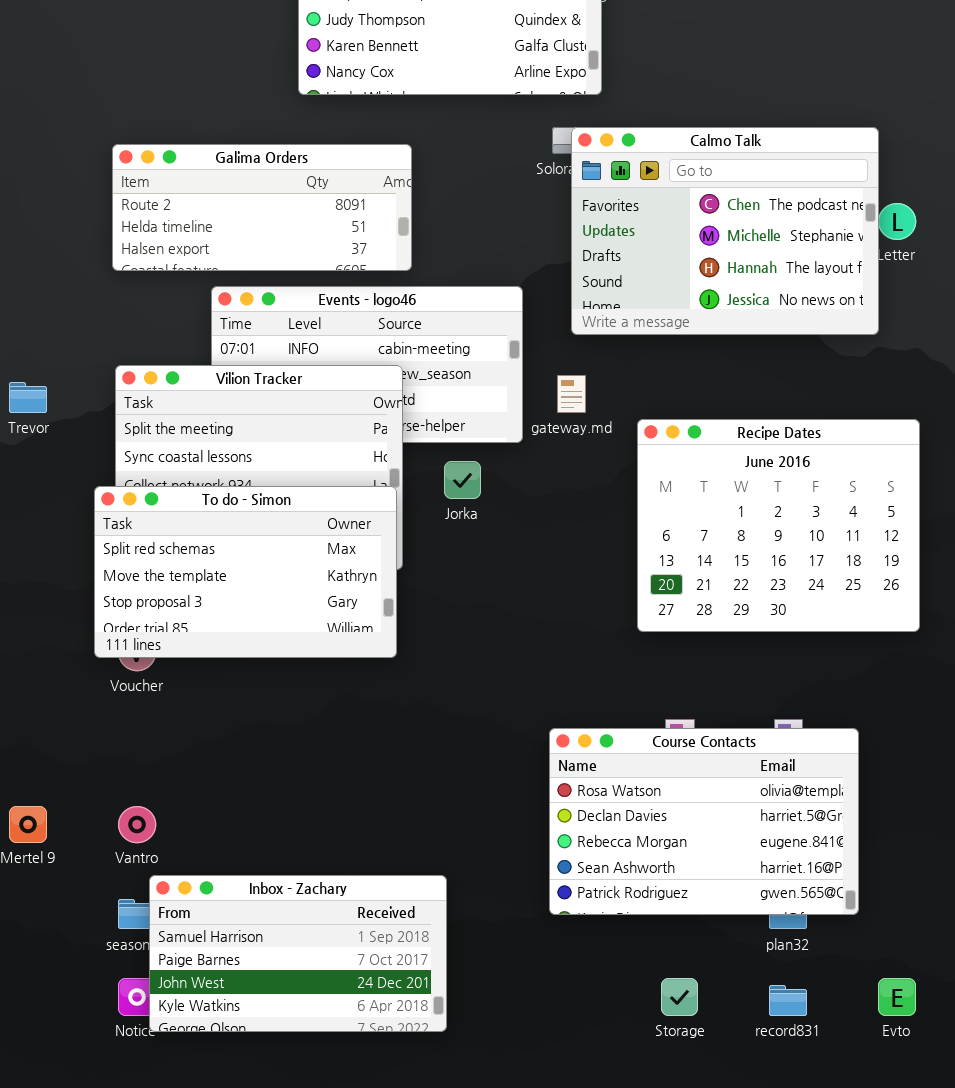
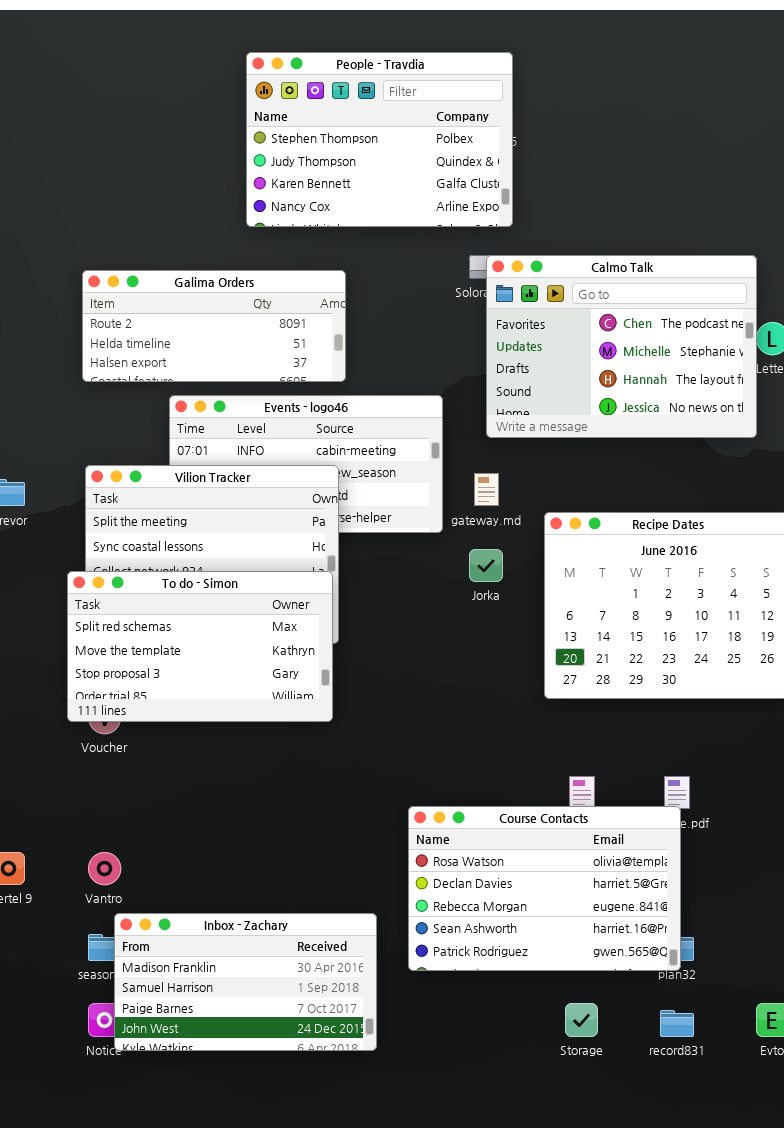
Jorka: [444,461,481,499] -> [469,549,503,582], moved
Course Contacts: [549,728,859,915] -> [408,806,681,971], moved
Inbox - Zachary: [149,875,447,1032] -> [114,913,377,1051], scrolled up 1 row

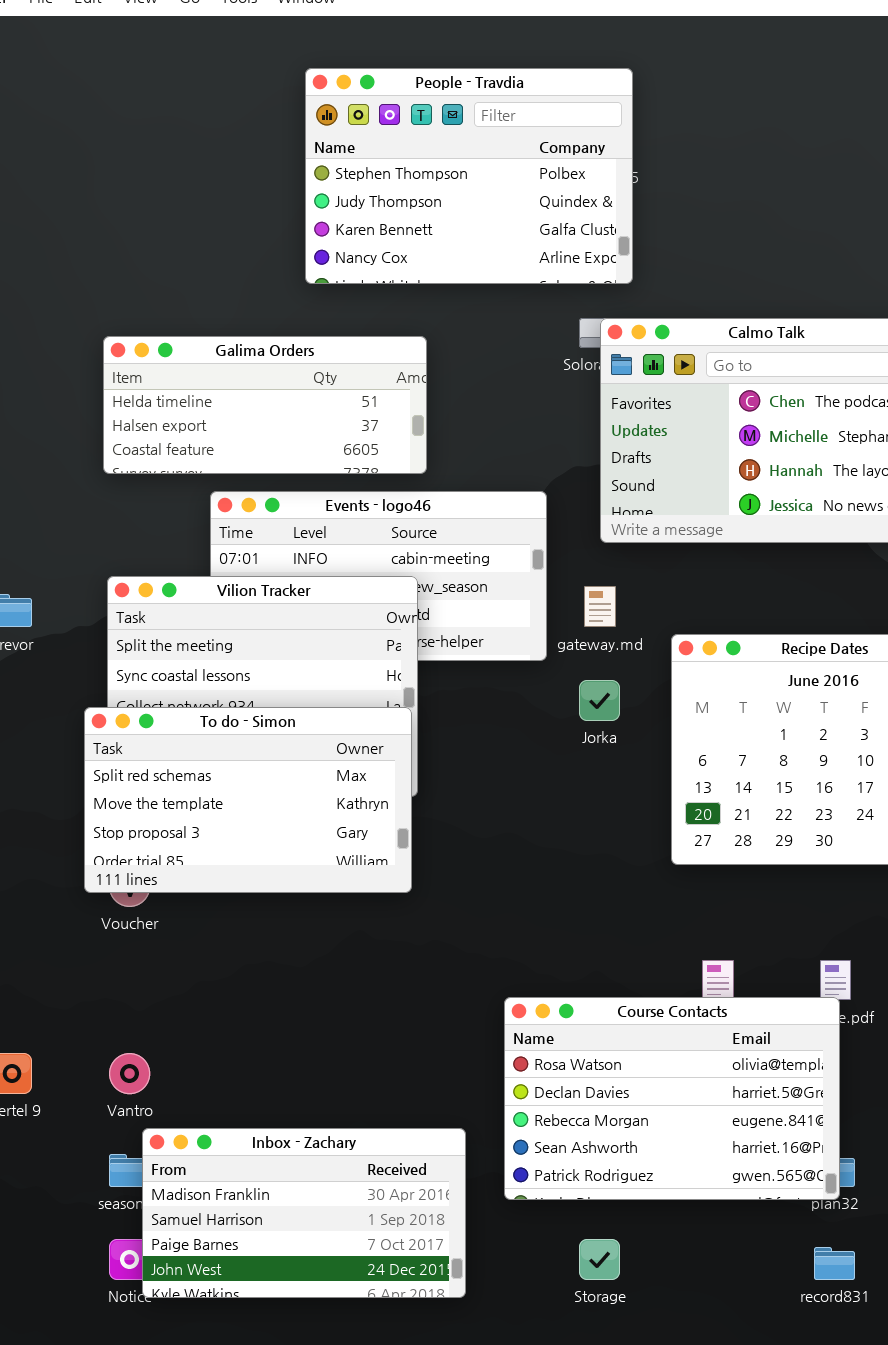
Galima Orders: [82,270,346,382] -> [103,336,427,474], scrolled down 1 row
Storage: [565,1003,598,1037] -> [579,1239,620,1280], moved

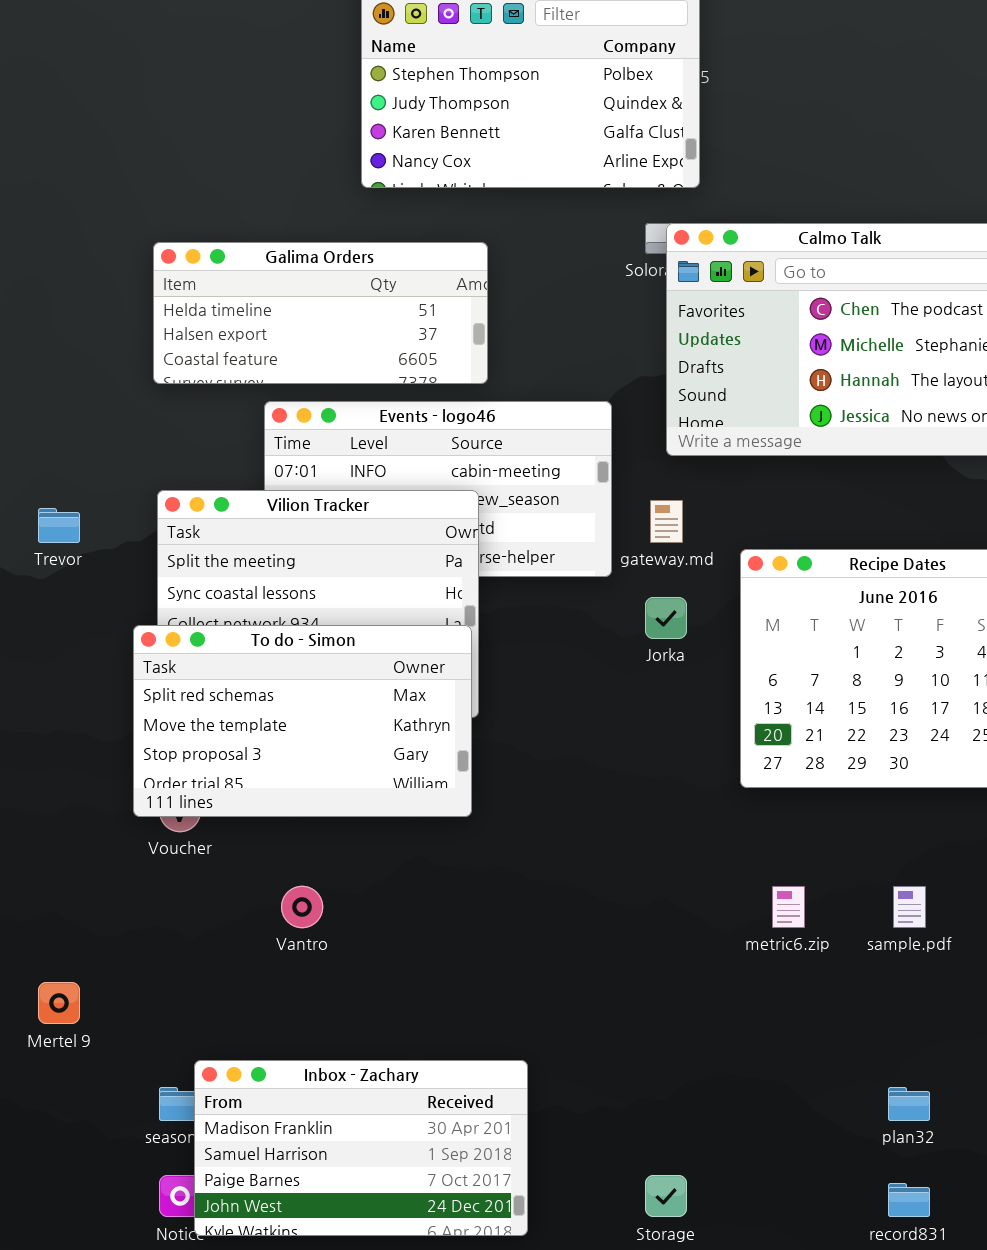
Course Contacts: [504,997,840,1200] -> none, closed
Vantro: [109,1053,150,1094] -> [281,886,323,928], moved

